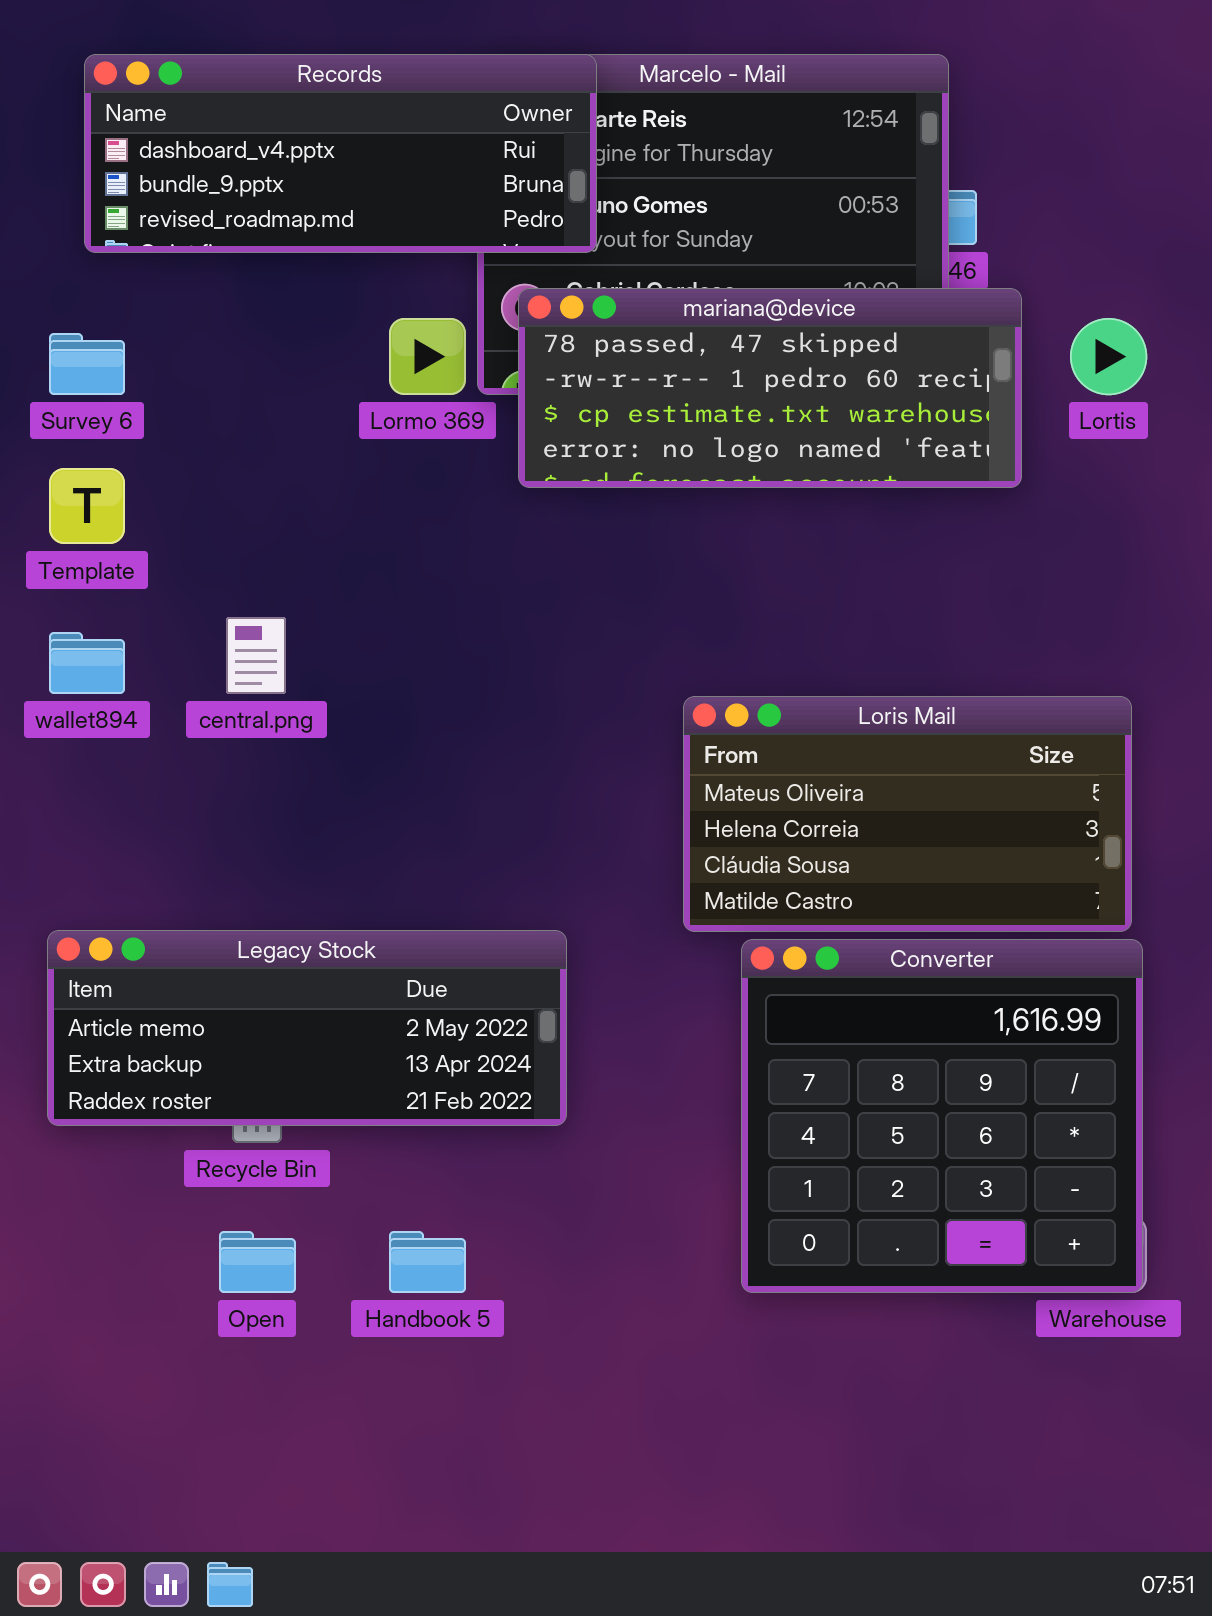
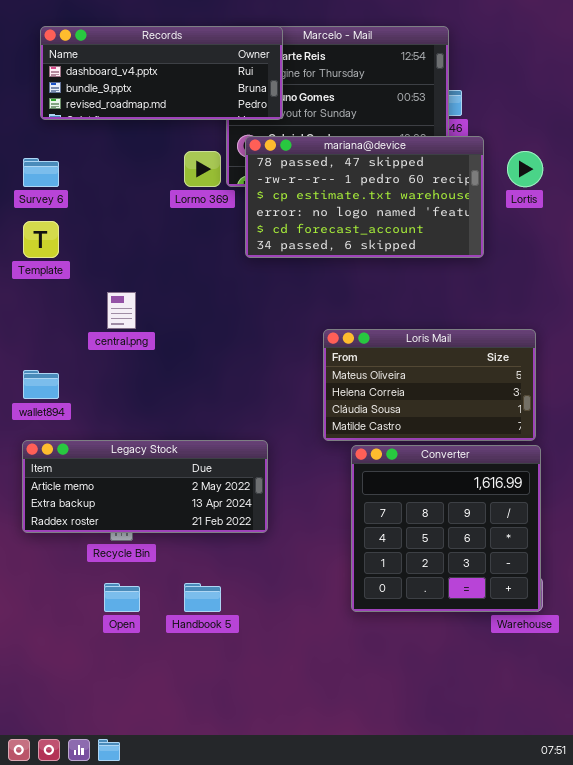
mariana@device: [518,288,1022,488] -> [245,136,484,258], resized
wallet894: [49,632,125,694] -> [23,370,59,399], moved

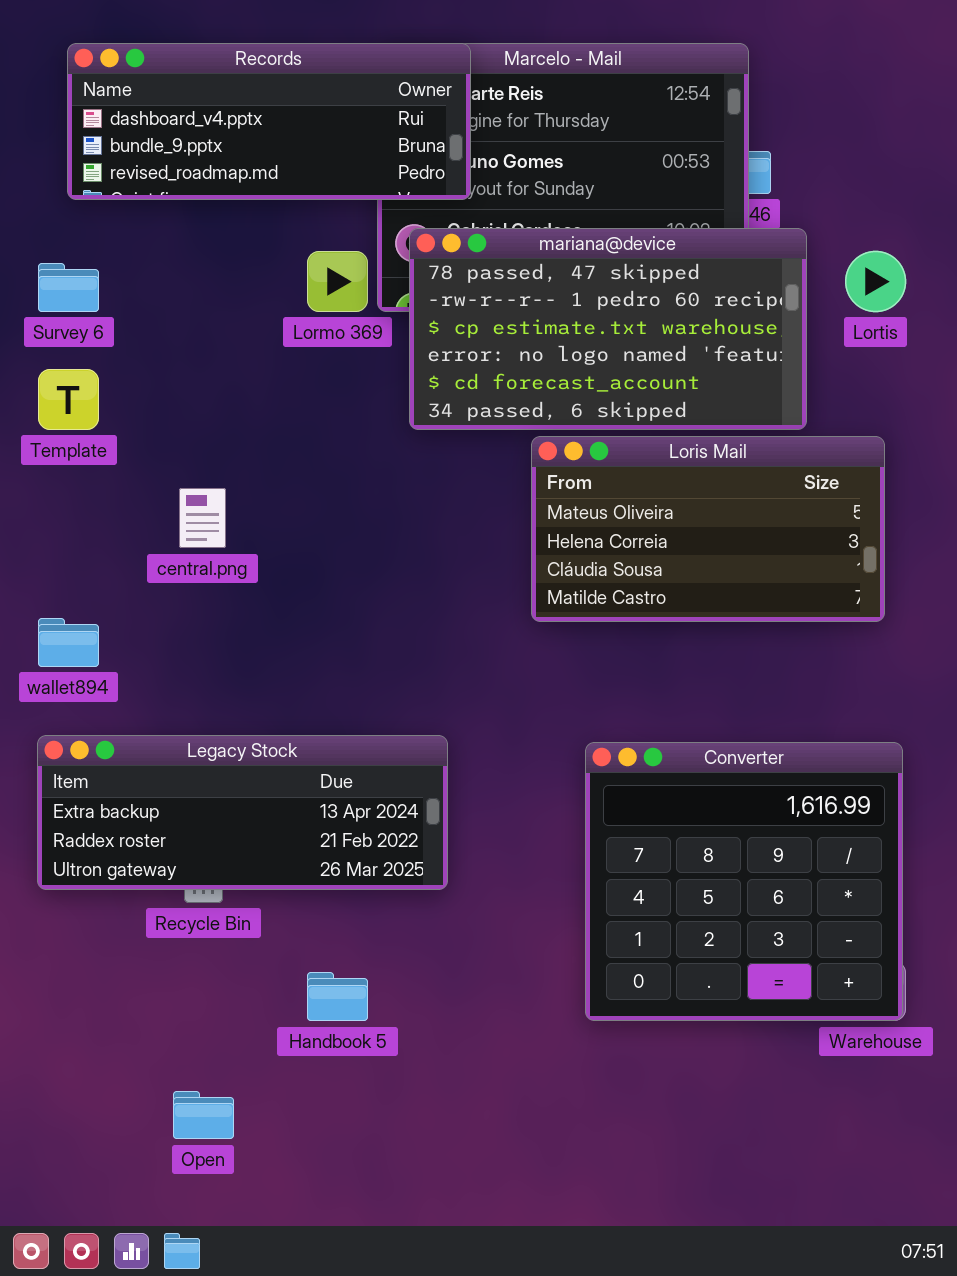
Loris Mail: [323,329,536,441] -> [531,436,885,622], moved
Legacy Stock: [22,440,268,533] -> [37,735,448,890], scrolled down 1 row
Open: [104,583,140,612] -> [173,1091,234,1139], moved

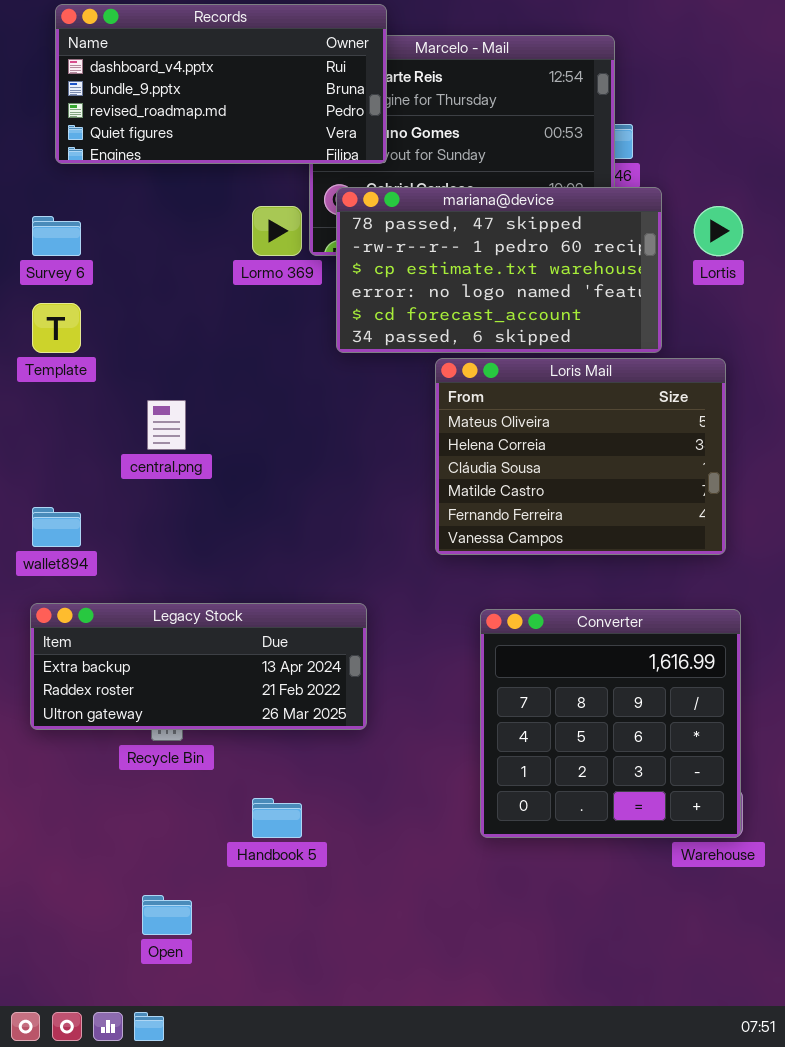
Records: [67,43,471,200] -> [55,4,387,164], resized
Loris Mail: [531,436,885,622] -> [435,358,726,555], resized

